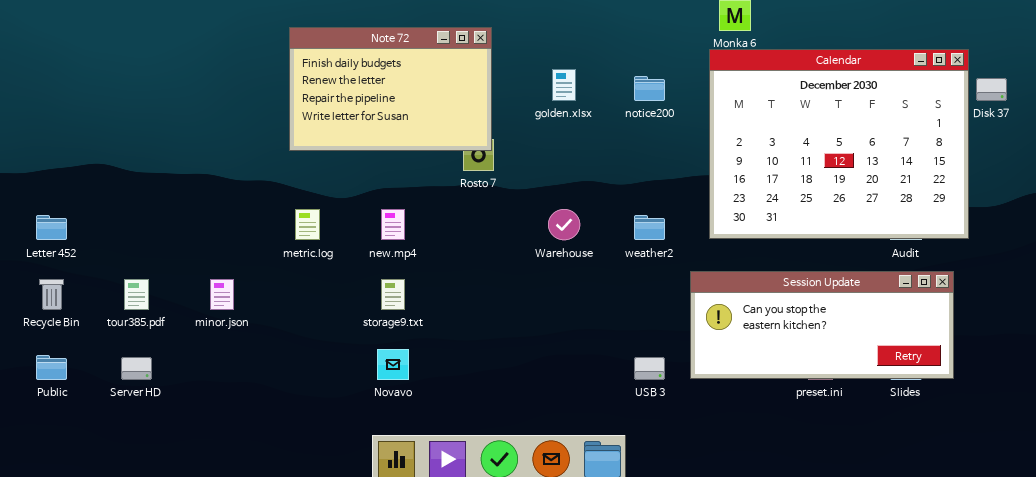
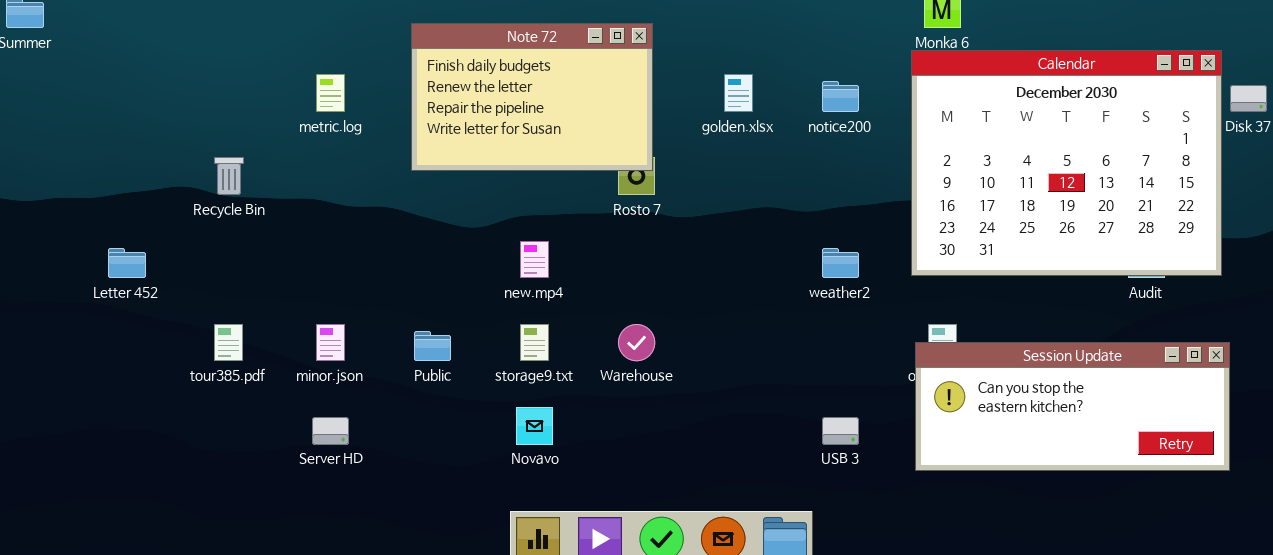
metric.log: [295,209,320,240] -> [316,74,345,112], moved
Warehouse: [548,209,580,240] -> [618,324,655,361], moved
Session Update: [690,271,954,379] -> [915,342,1230,471], moved
Recycle Bin: [39,279,64,310] -> [214,157,244,195], moved
Public: [36,355,67,380] -> [414,331,451,361], moved
Server HD: [121,357,152,380] -> [312,417,349,445], moved

